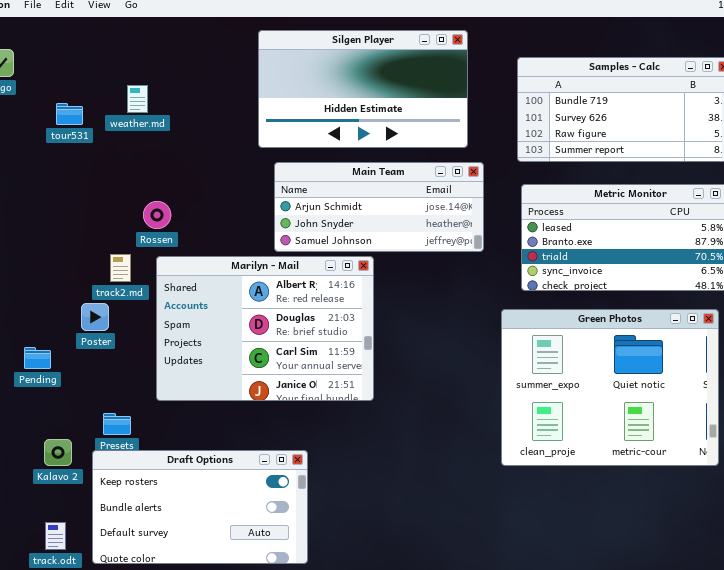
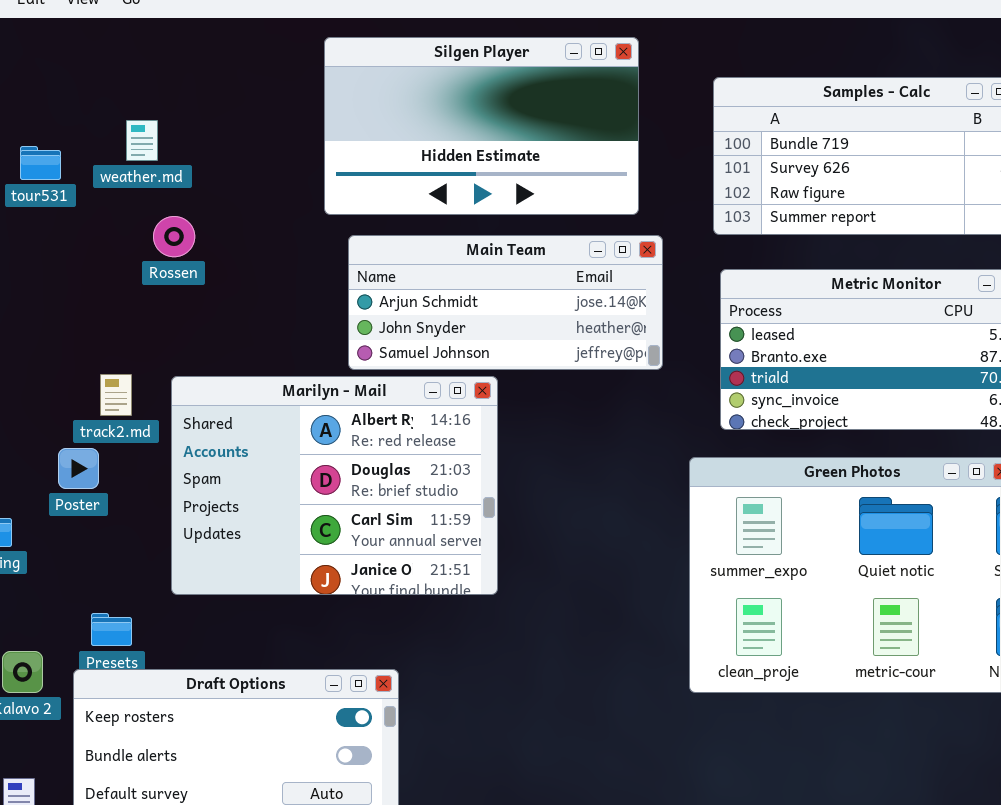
Rossen: [143,201,171,229] -> [153,216,195,257], moved

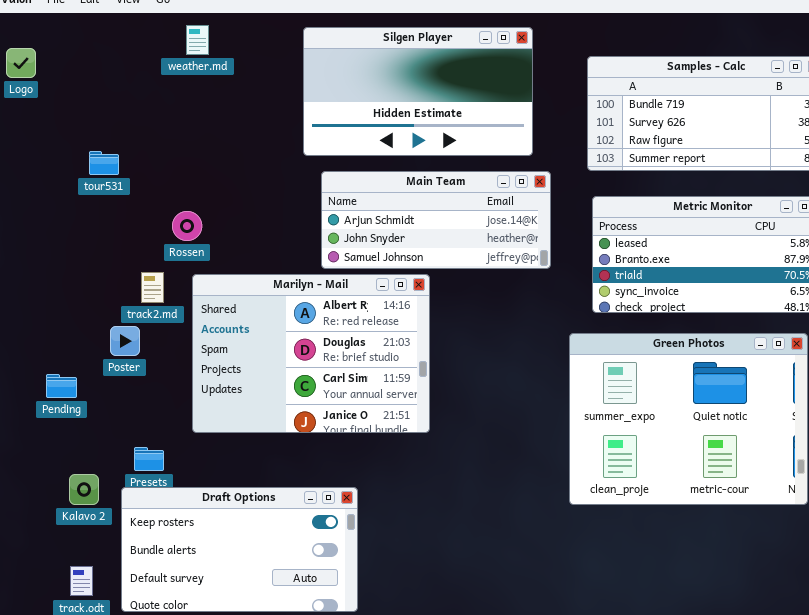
weather.md: [126,120,158,161] -> [186,25,209,55], moved
tour531: [20,146,61,180] -> [89,151,119,175], moved
Rossen: [153,216,195,257] -> [172,211,202,241], moved

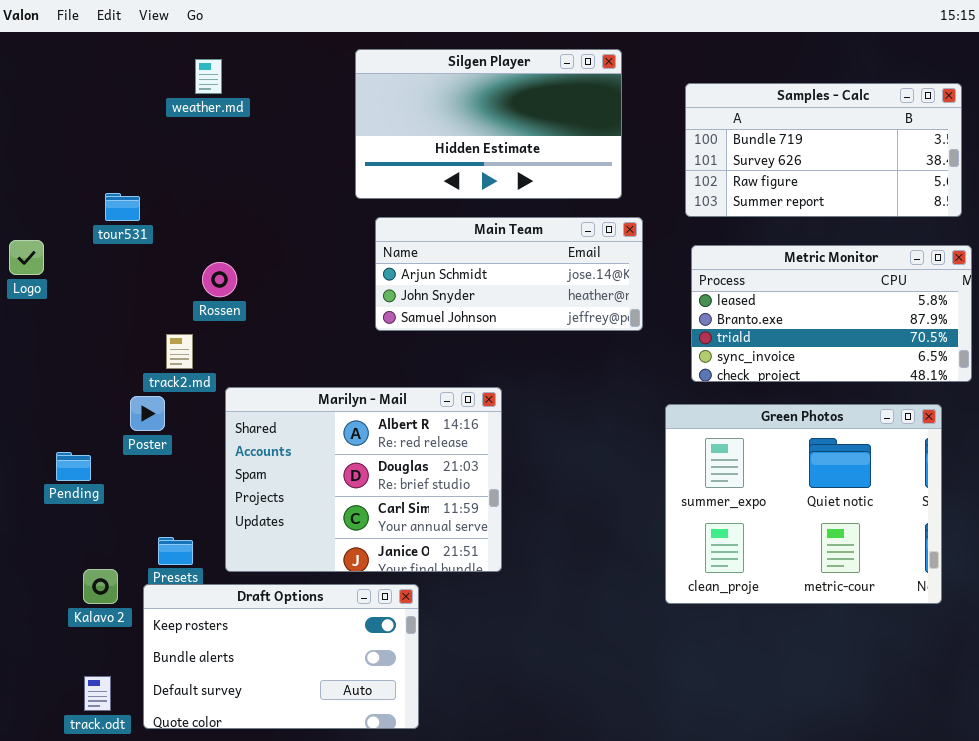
weather.md: [186,25,209,55] -> [195,59,222,94], moved
Logo: [6,48,36,78] -> [9,240,44,275], moved
Marilyn - Mail: [192,274,430,433] -> [225,387,502,572], moved

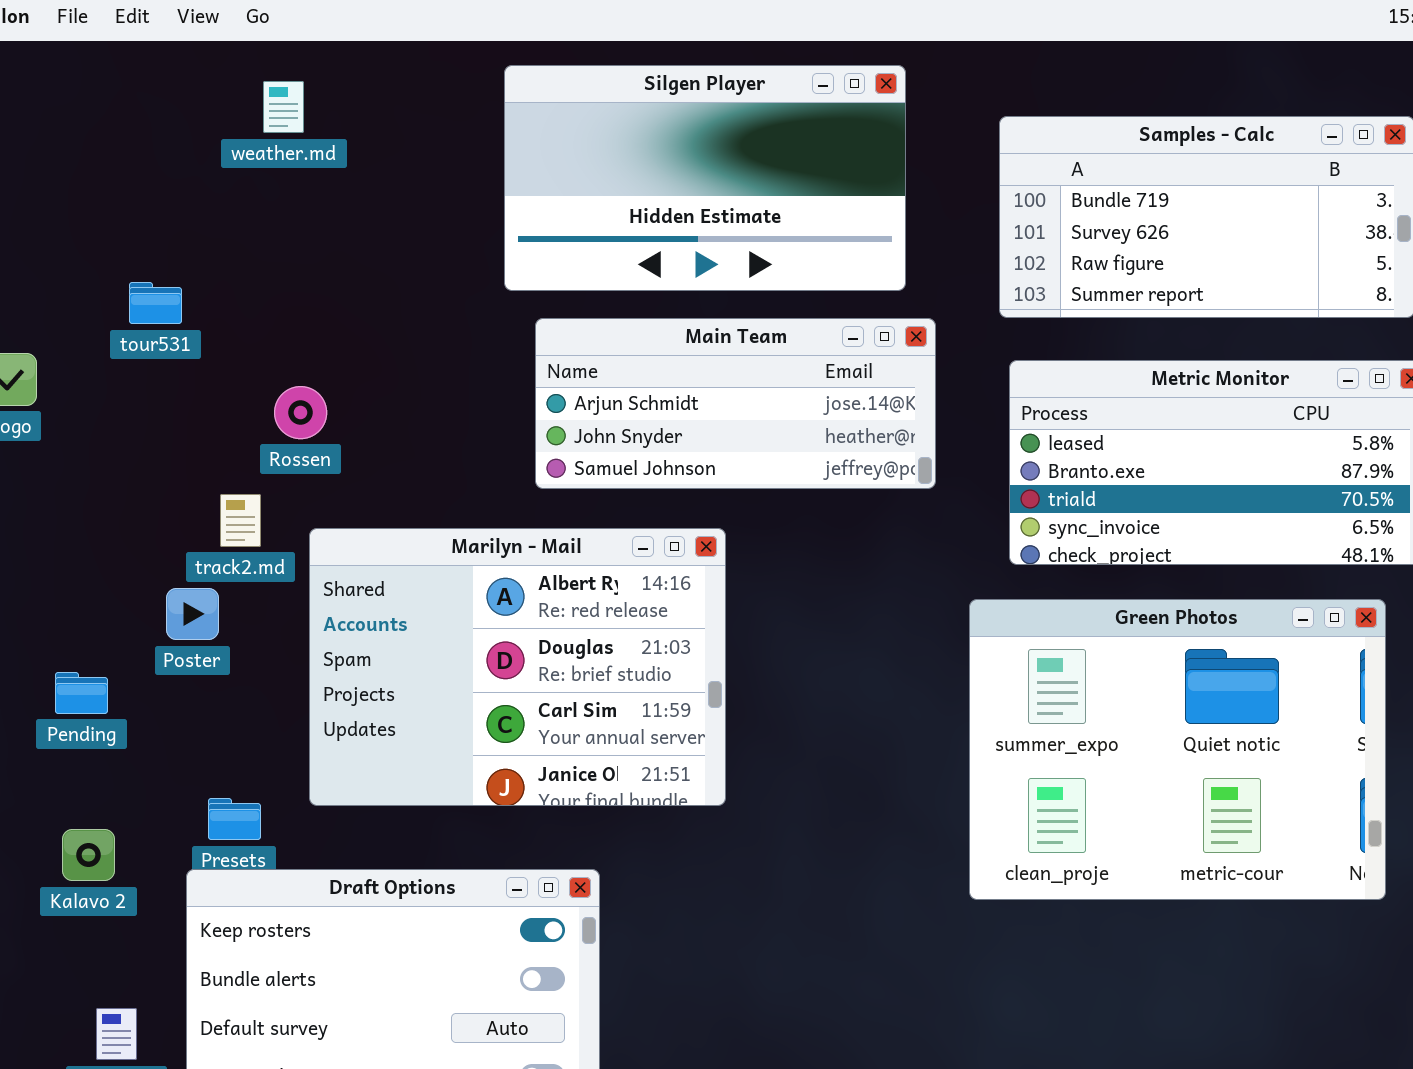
Marilyn - Mail: [225,387,502,572] -> [309,528,726,806], moved
Kalavo 2: [83,569,118,604] -> [62,829,115,881], moved

